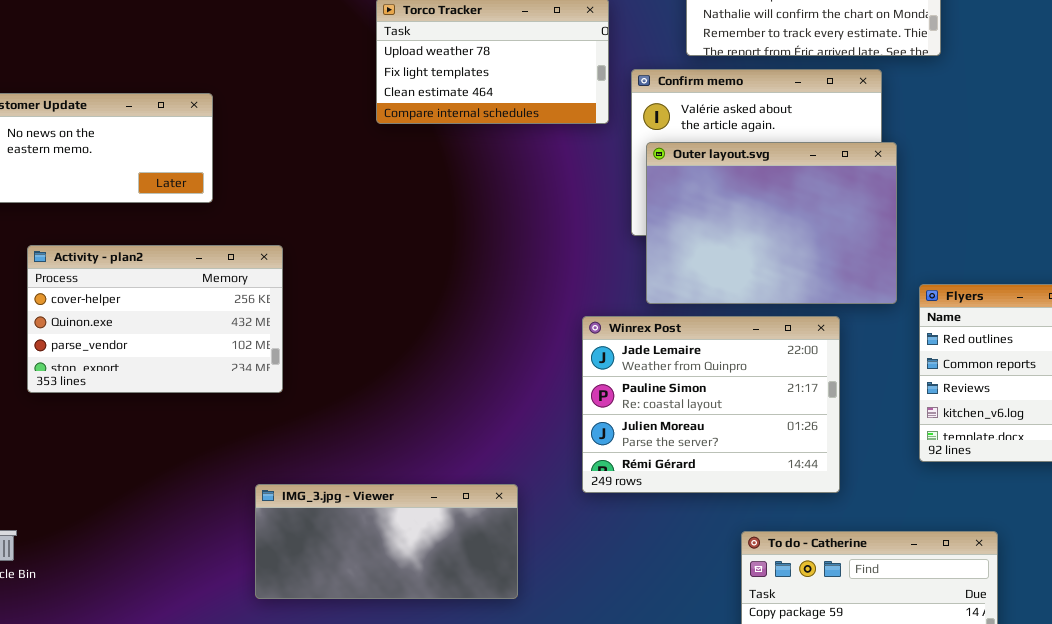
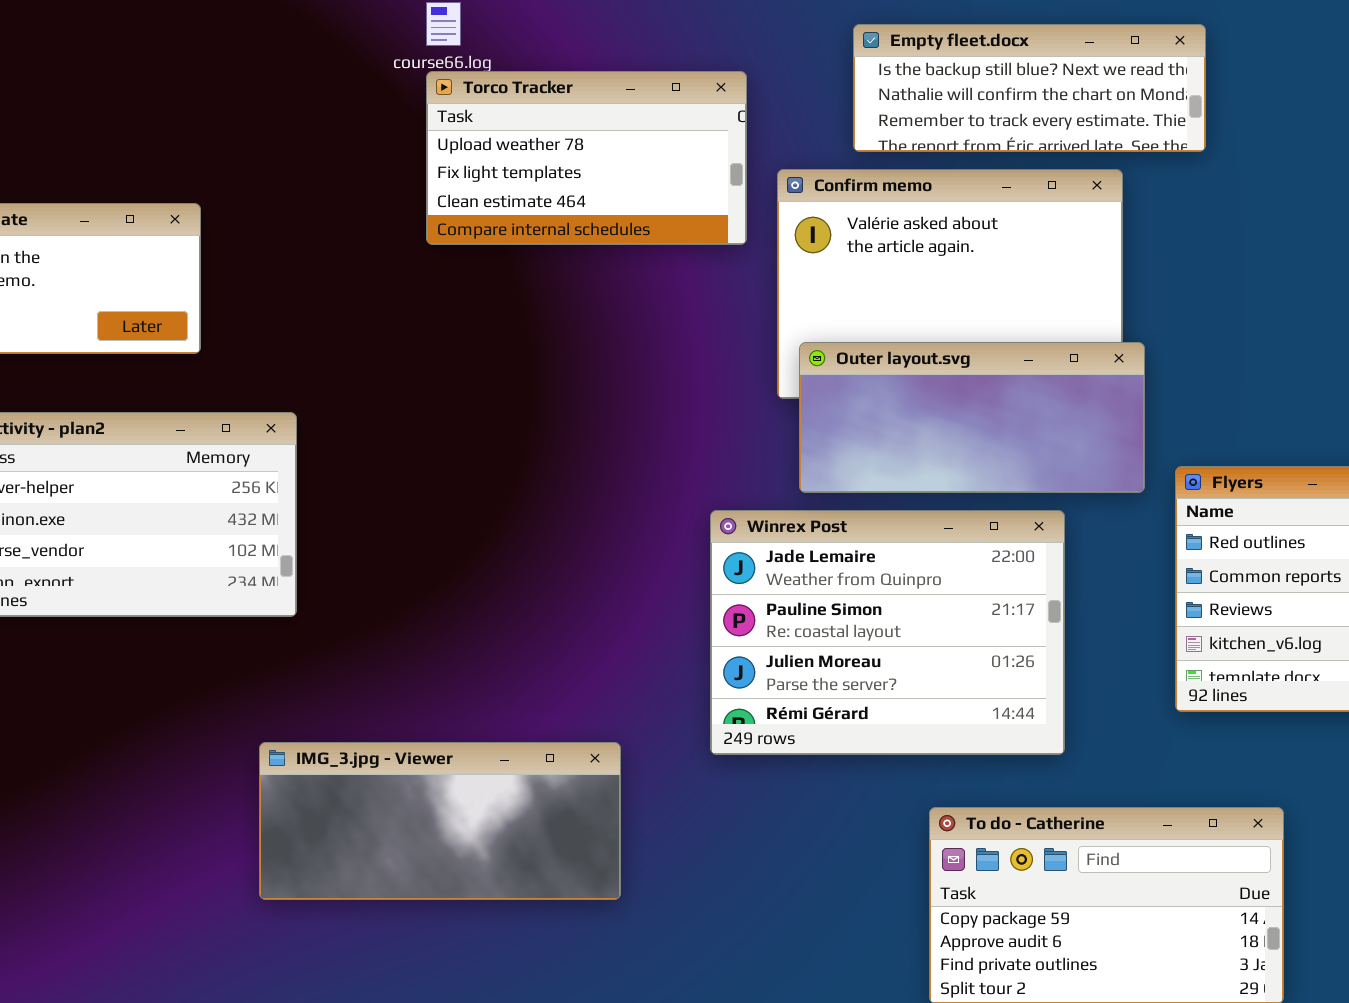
Outer layout.svg: [646,142,897,304] -> [799,342,1145,493], resized

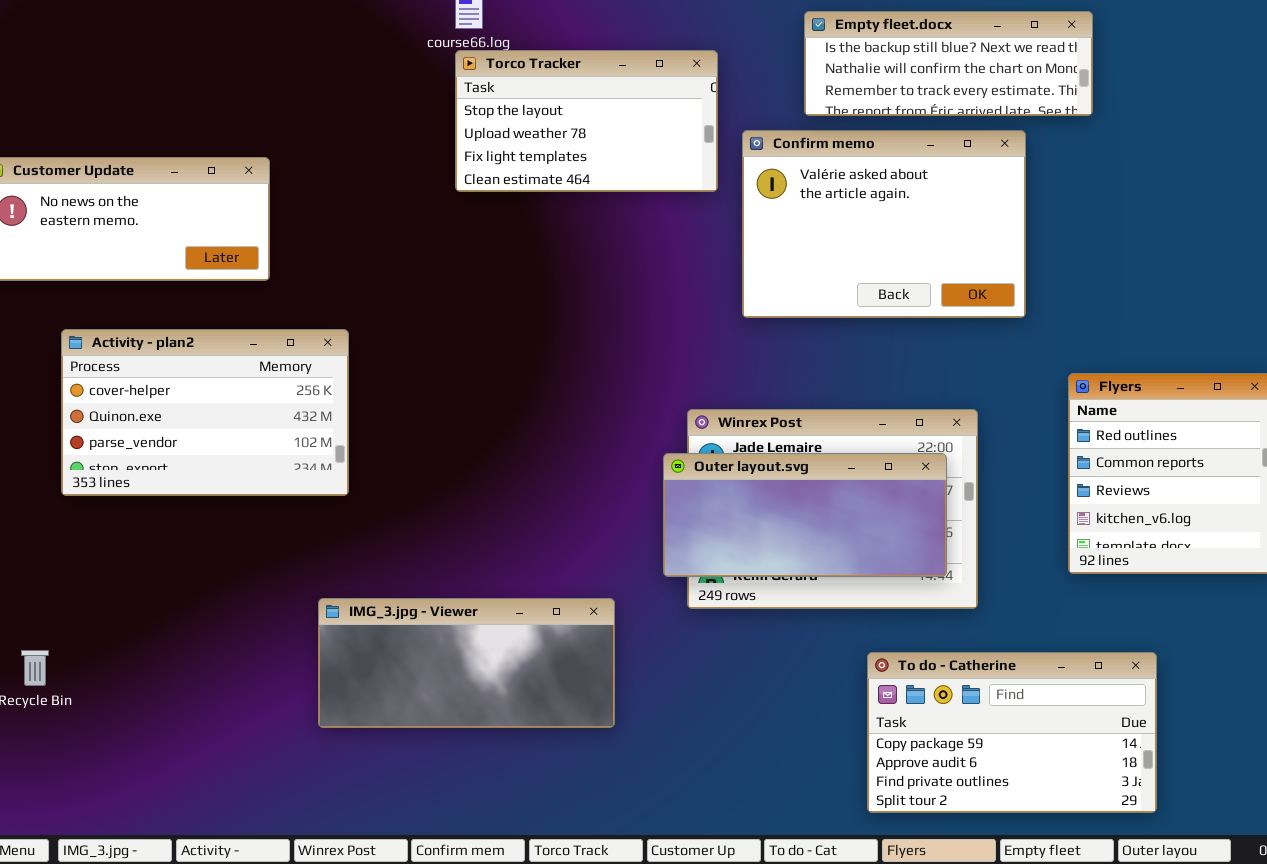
Torco Tracker: [426,71,747,245] -> [455,50,718,192], scrolled up 1 row
Outer layout.svg: [799,342,1145,493] -> [663,453,947,577], moved

